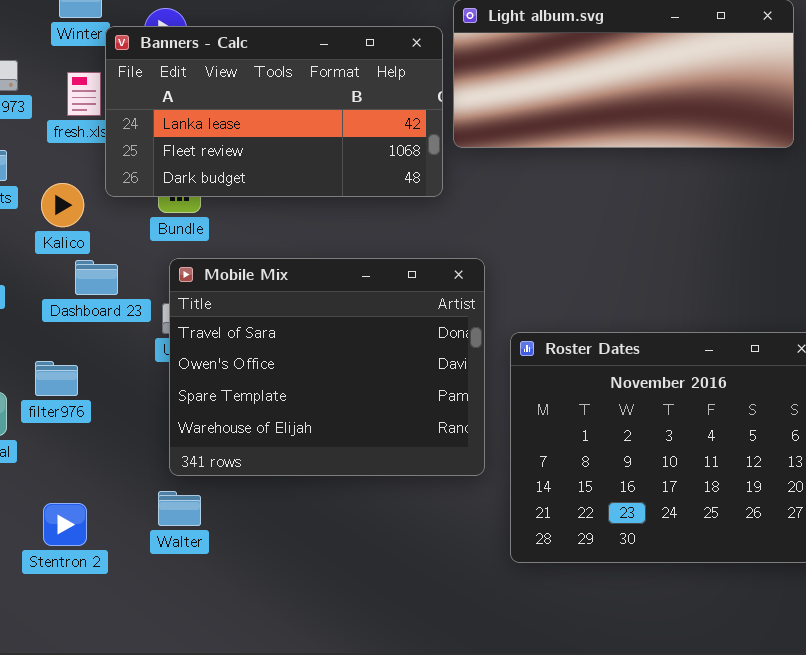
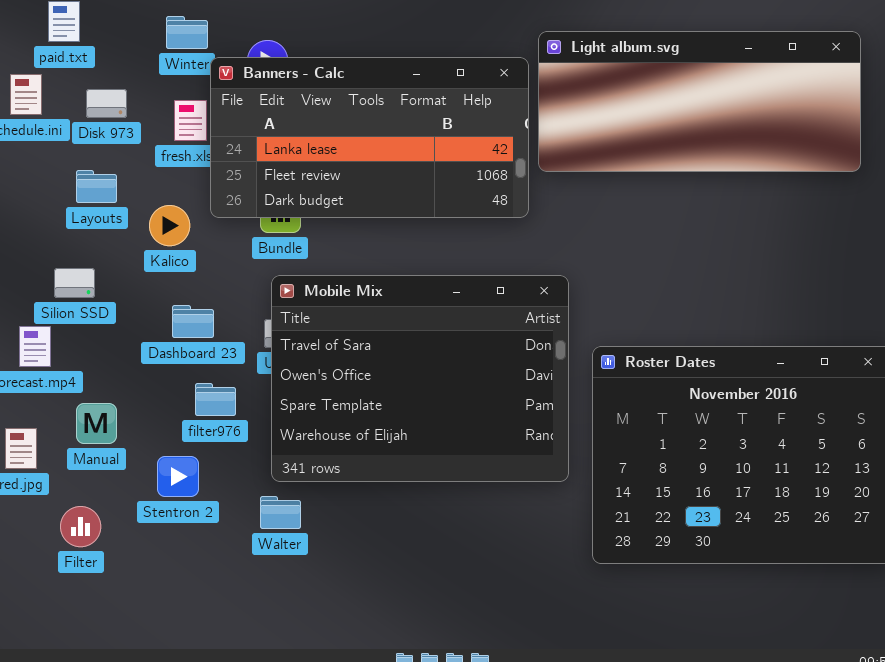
Dashboard 23: [75,260,118,295] -> [172,305,214,338], moved
filter976: [35,361,78,396] -> [195,383,236,416], moved
Stentron 2: [43,503,87,546] -> [157,456,199,497], moved

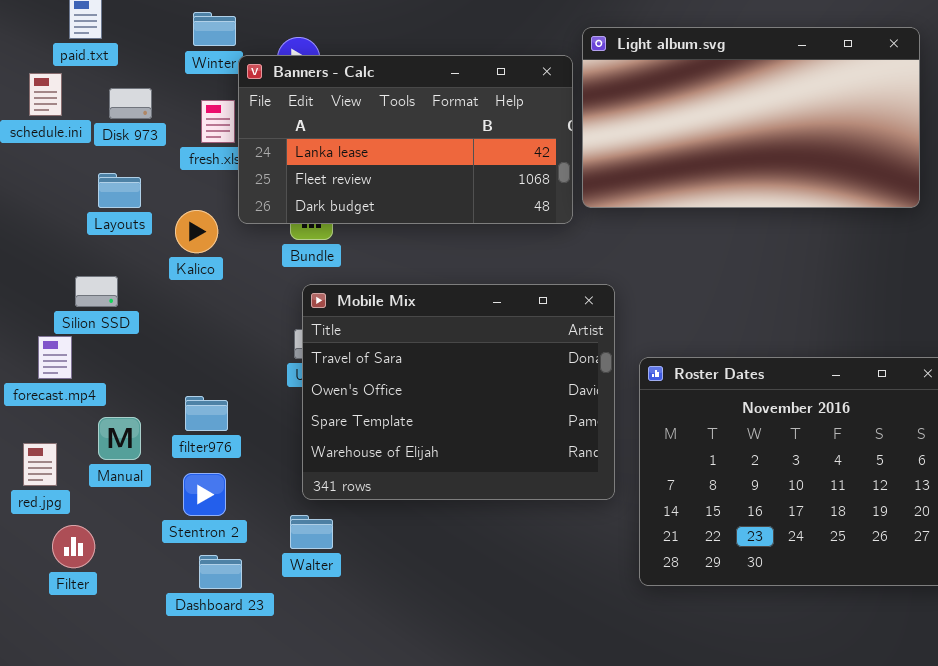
Light album.svg: [538,31,861,172] -> [582,27,920,208], resized
Dashboard 23: [172,305,214,338] -> [199,555,242,589], moved
filter976: [195,383,236,416] -> [185,396,228,431], moved
Filter: [60,506,101,547] -> [52,525,95,568], moved

